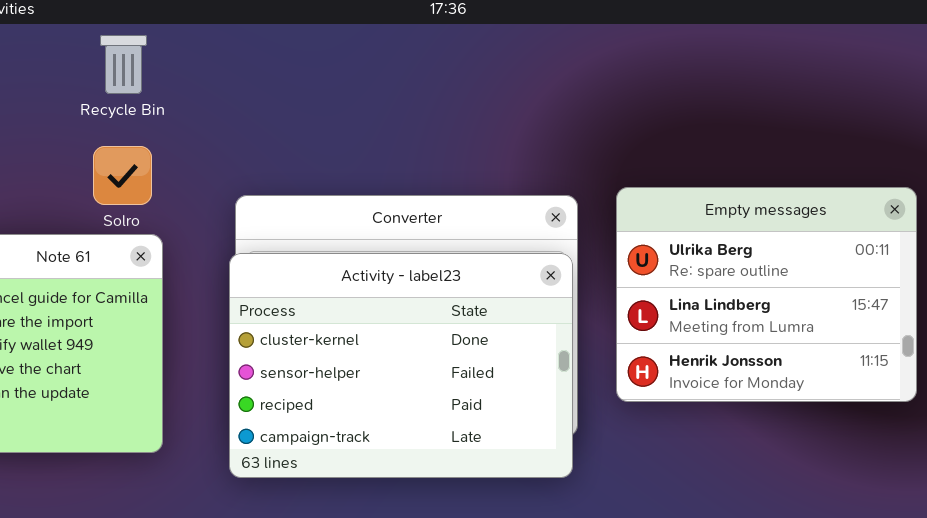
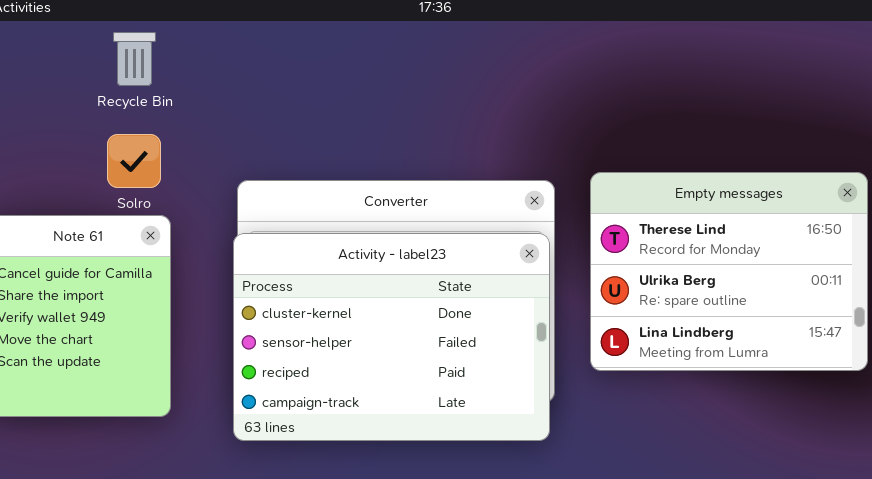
Empty messages: [616,187,917,402] -> [590,172,868,371], scrolled up 1 row

